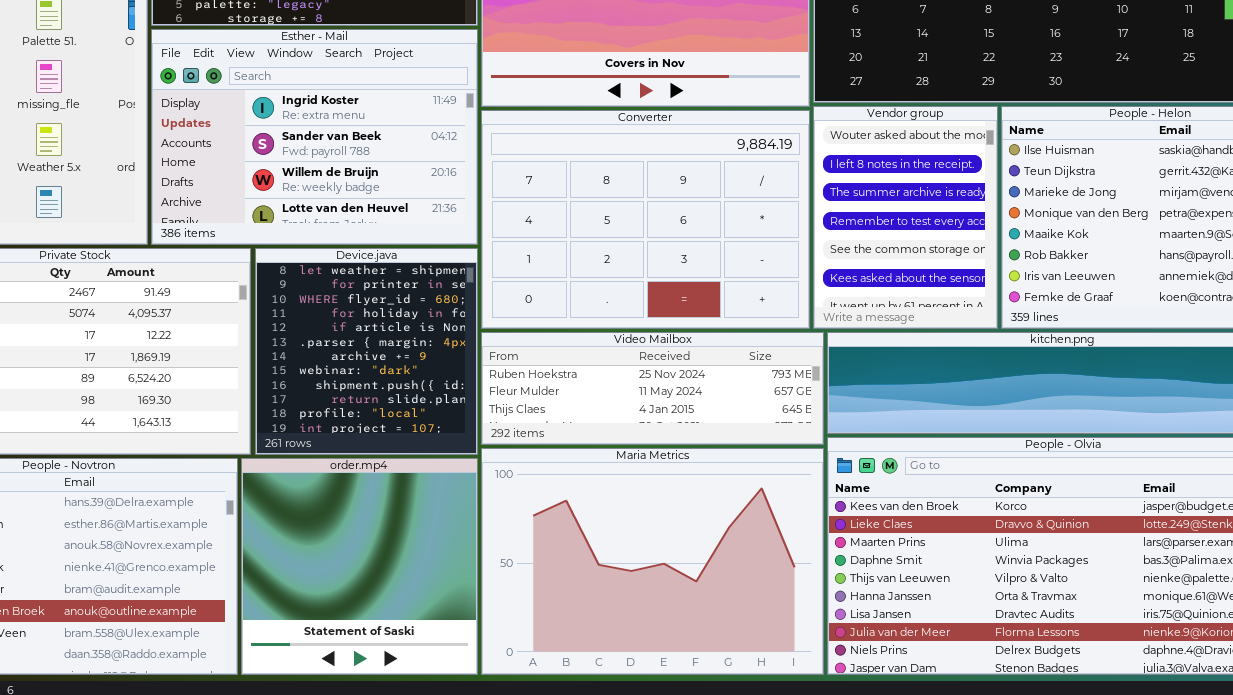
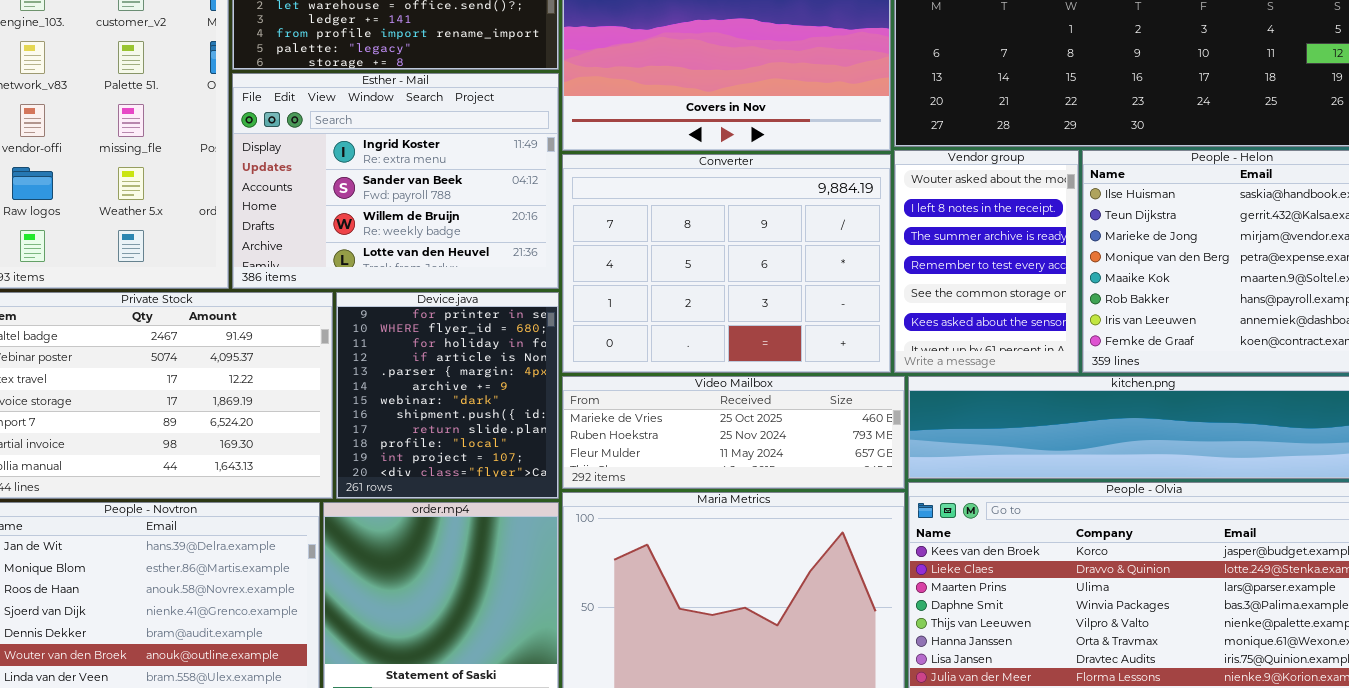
Device.java: [255,248,478,455] -> [336,292,559,499], scrolled down 1 row
Video Mailbox: [481,332,824,445] -> [562,376,905,489], scrolled up 1 row

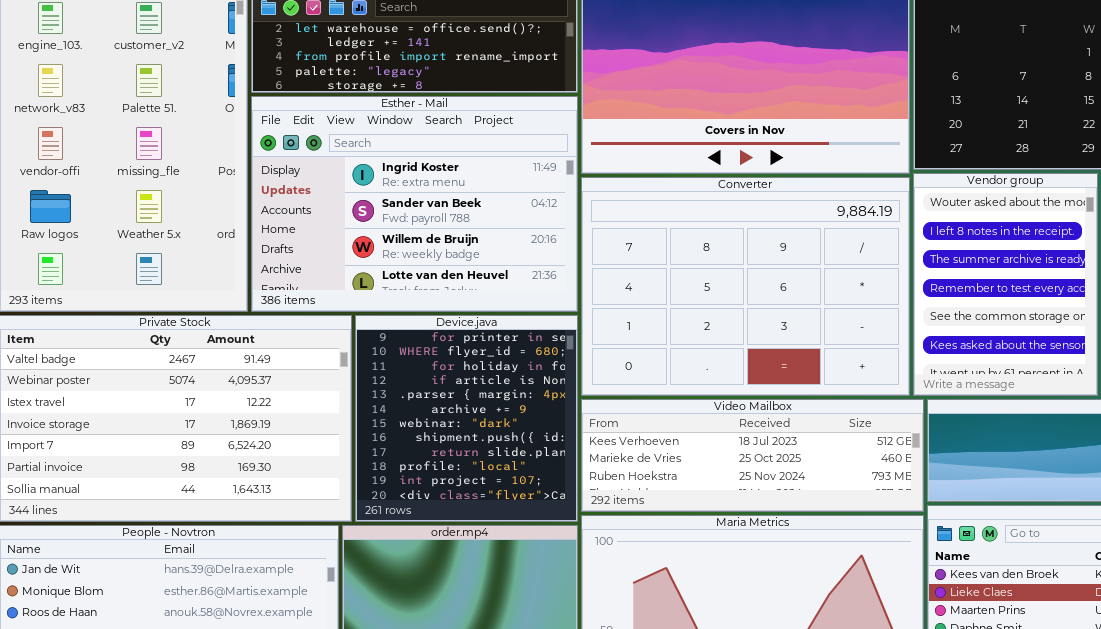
Video Mailbox: [562,376,905,489] -> [581,399,924,512], scrolled up 1 row

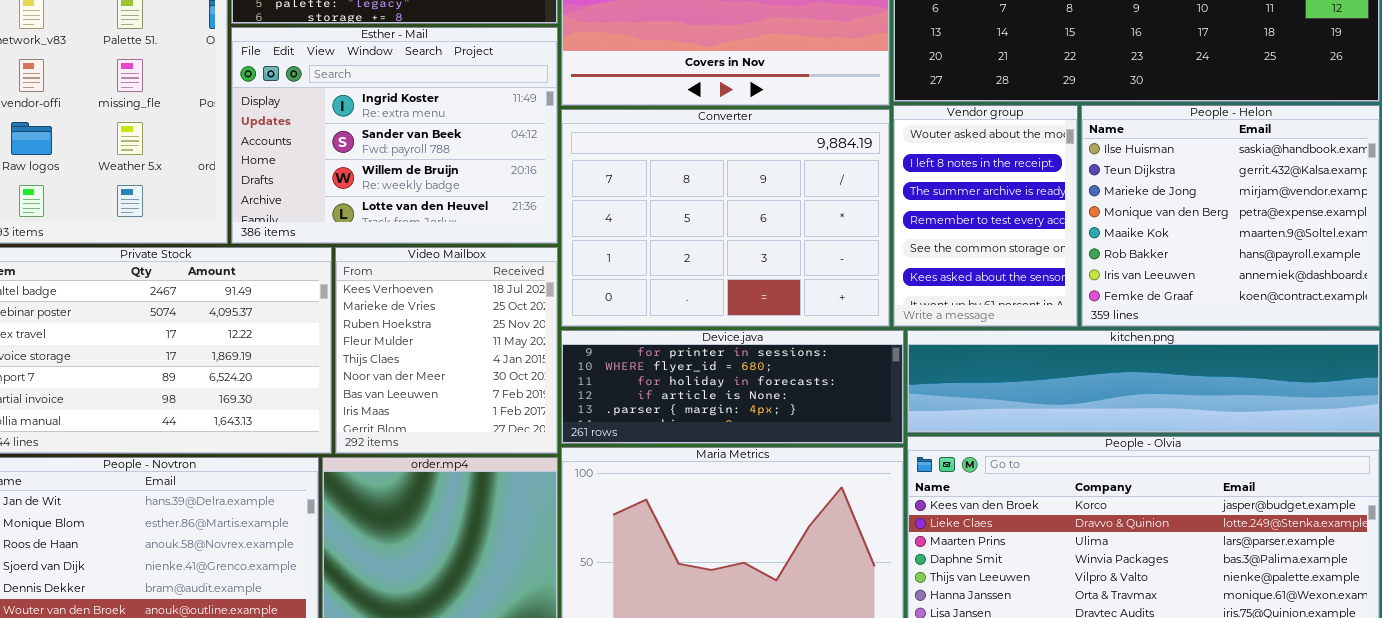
Device.java: [355,315,578,522] -> [561,330,904,444], moved, resized
Video Mailbox: [581,399,924,512] -> [335,247,558,454], moved, resized

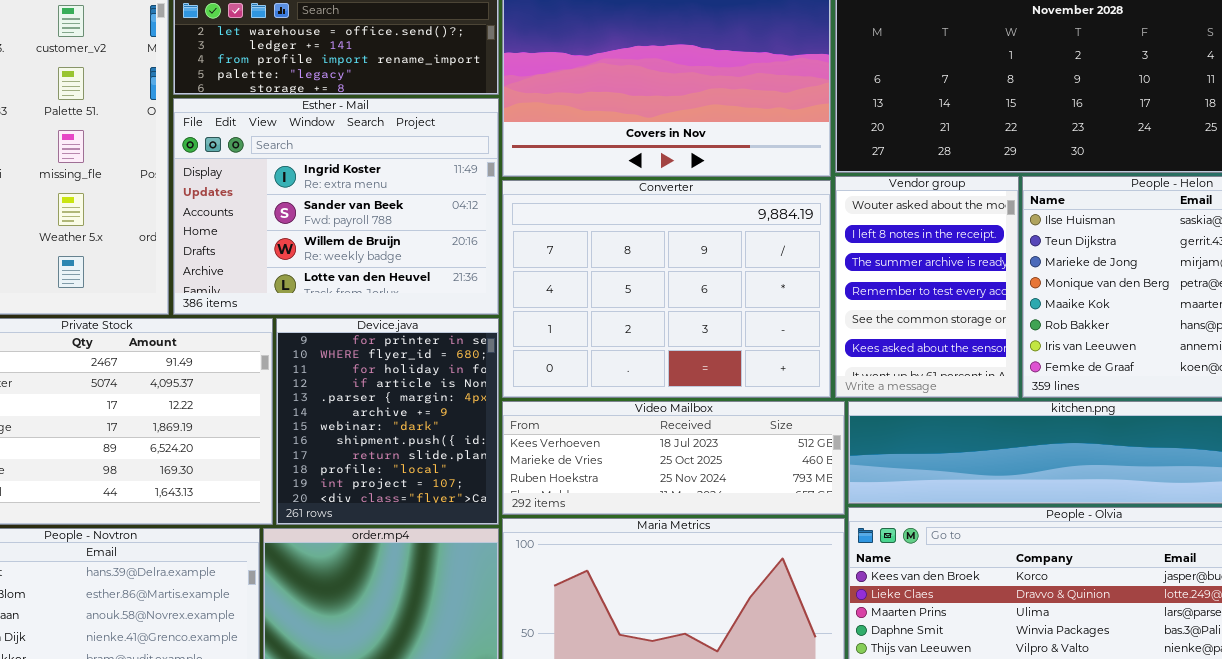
Video Mailbox: [335,247,558,454] -> [502,401,845,515], moved, resized
Device.java: [561,330,904,444] -> [276,318,499,525], moved, resized

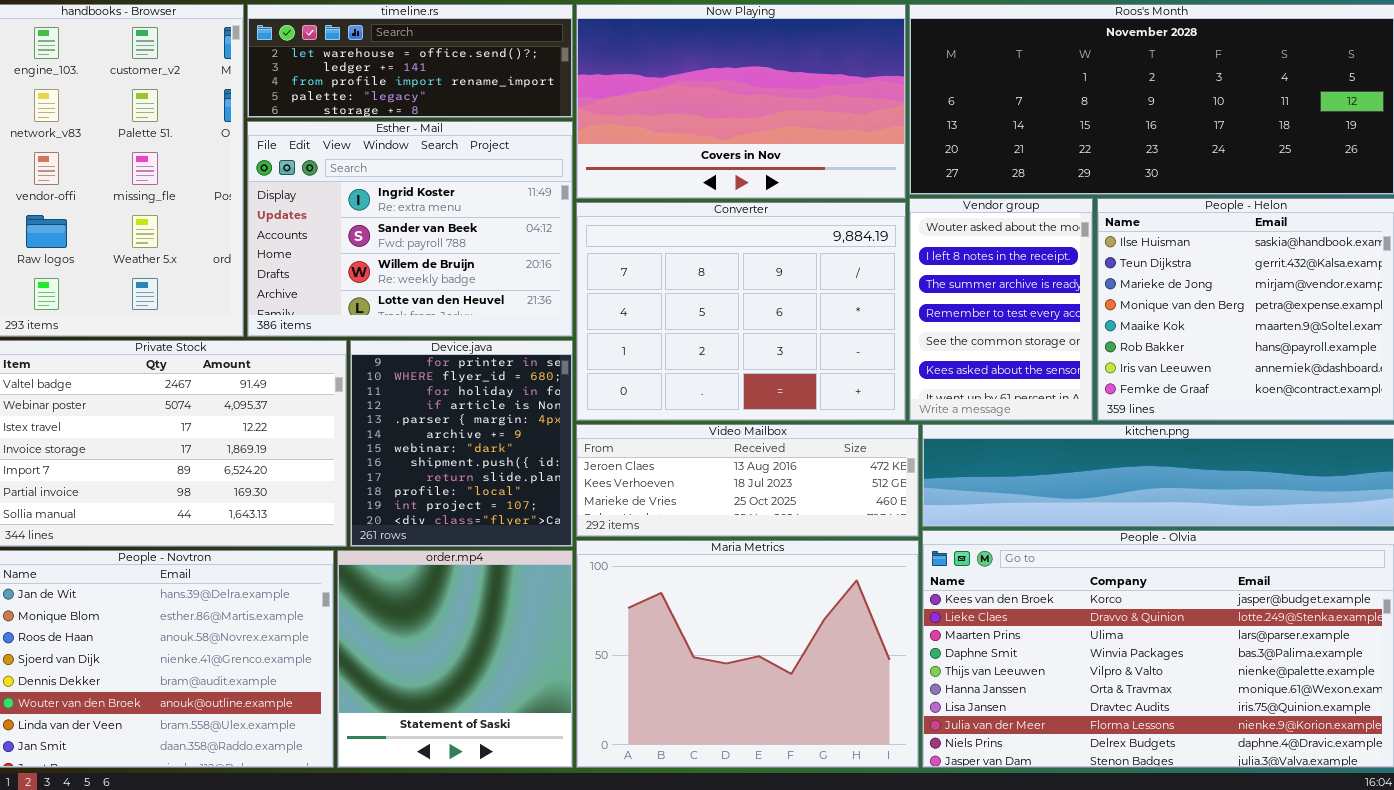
Video Mailbox: [502,401,845,515] -> [576,424,919,537], scrolled up 1 row

